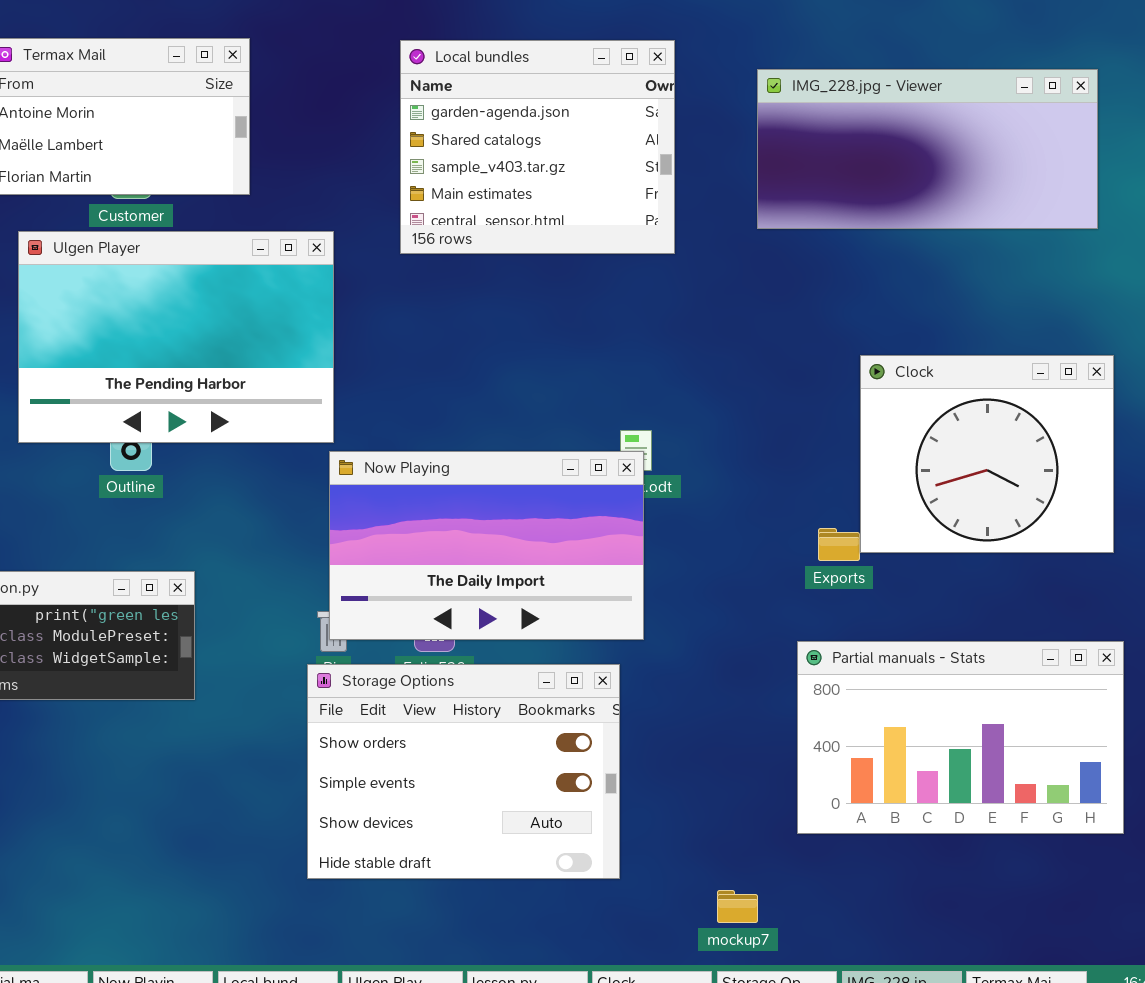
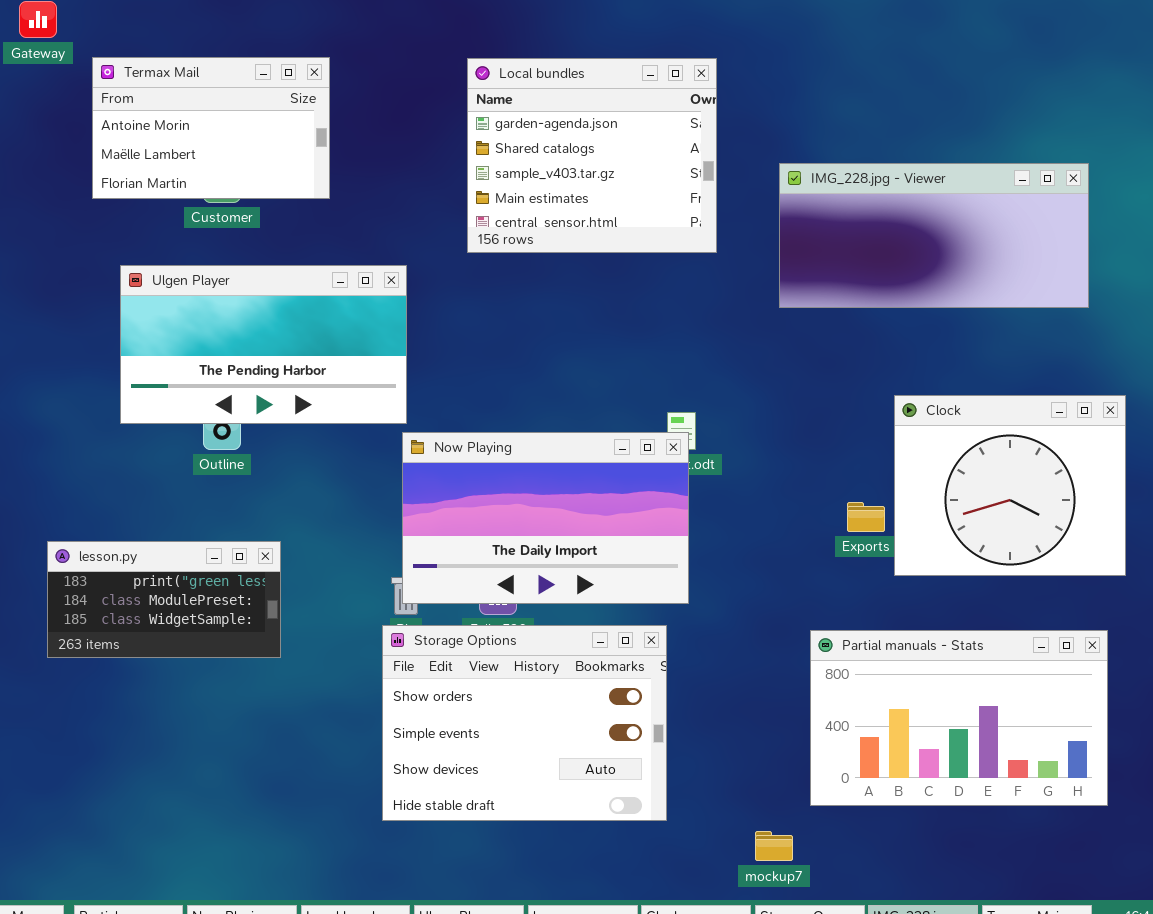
IMG_228.jpg - Viewer: [757,69,1098,229] -> [779,163,1089,308], moved
Ulgen Player: [18,231,334,443] -> [120,265,407,424], resized
Clock: [860,355,1114,553] -> [894,395,1126,576], moved
Partial manuals - Stats: [797,641,1124,834] -> [810,630,1108,806], moved

